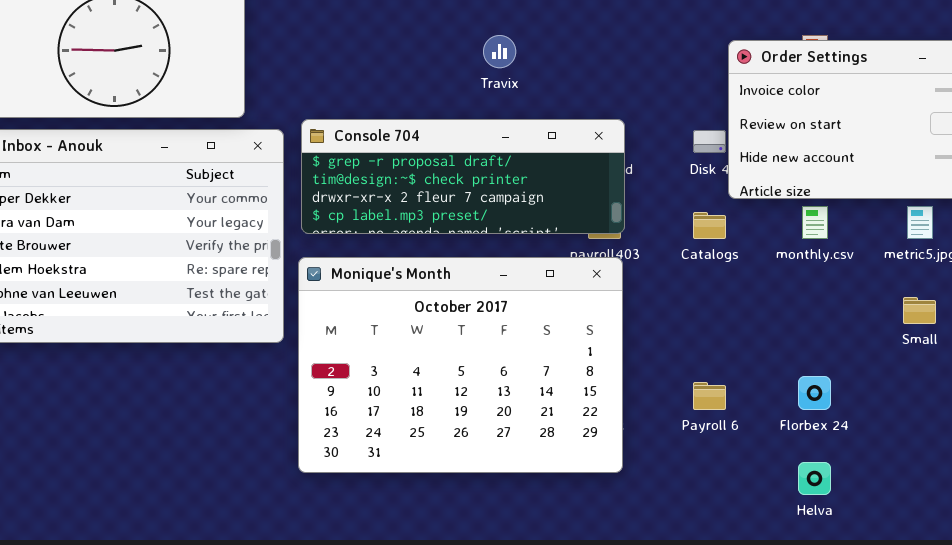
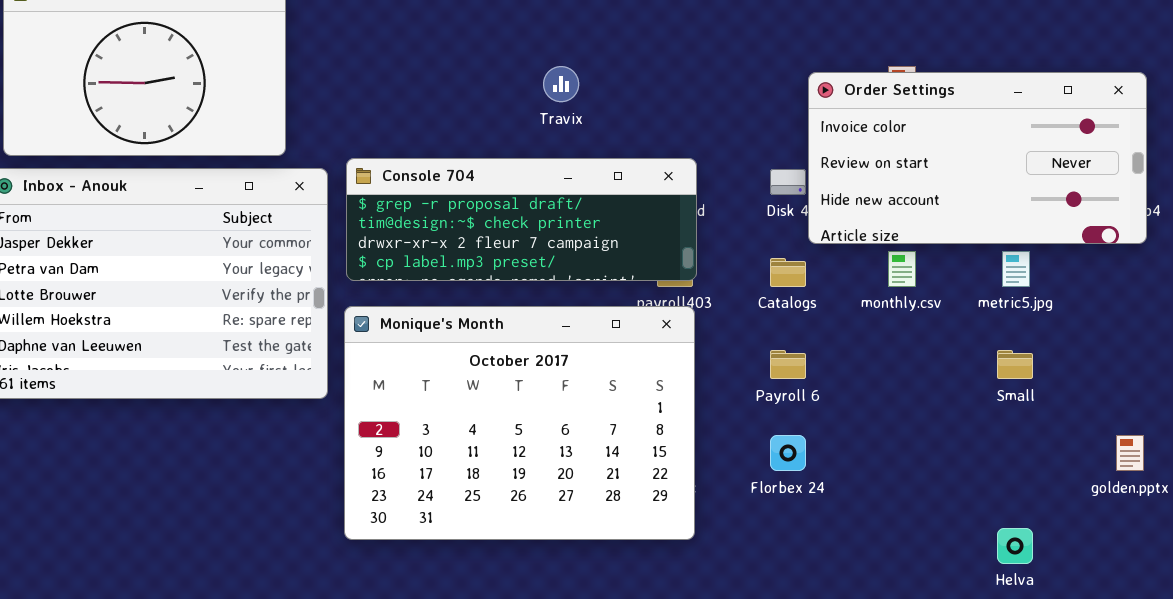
Florbex 24: [798,376,831,410] -> [770,435,806,471], moved
Payroll 6: [693,382,726,410] -> [770,350,806,379], moved
Helva: [798,462,831,495] -> [997,528,1033,564], moved

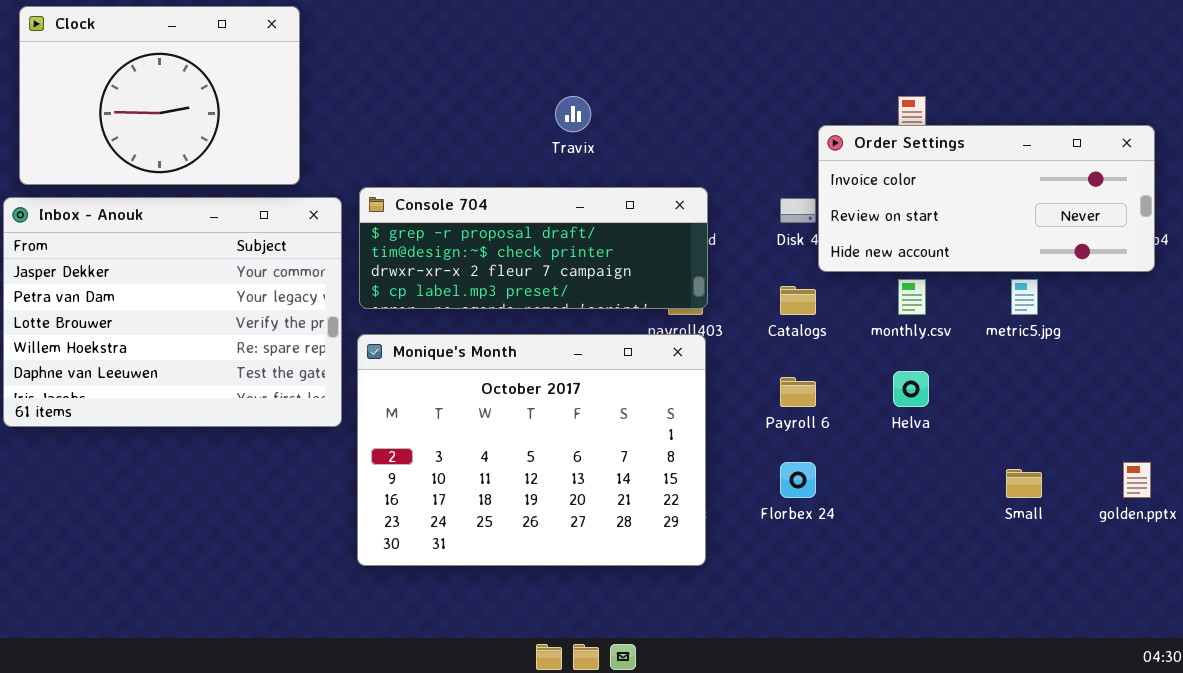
Order Settings: [808,72,1147,244] -> [818,125,1155,272], resized
Small: [997,350,1033,379] -> [1006,469,1042,498], moved
Helva: [997,528,1033,564] -> [893,371,929,407], moved

